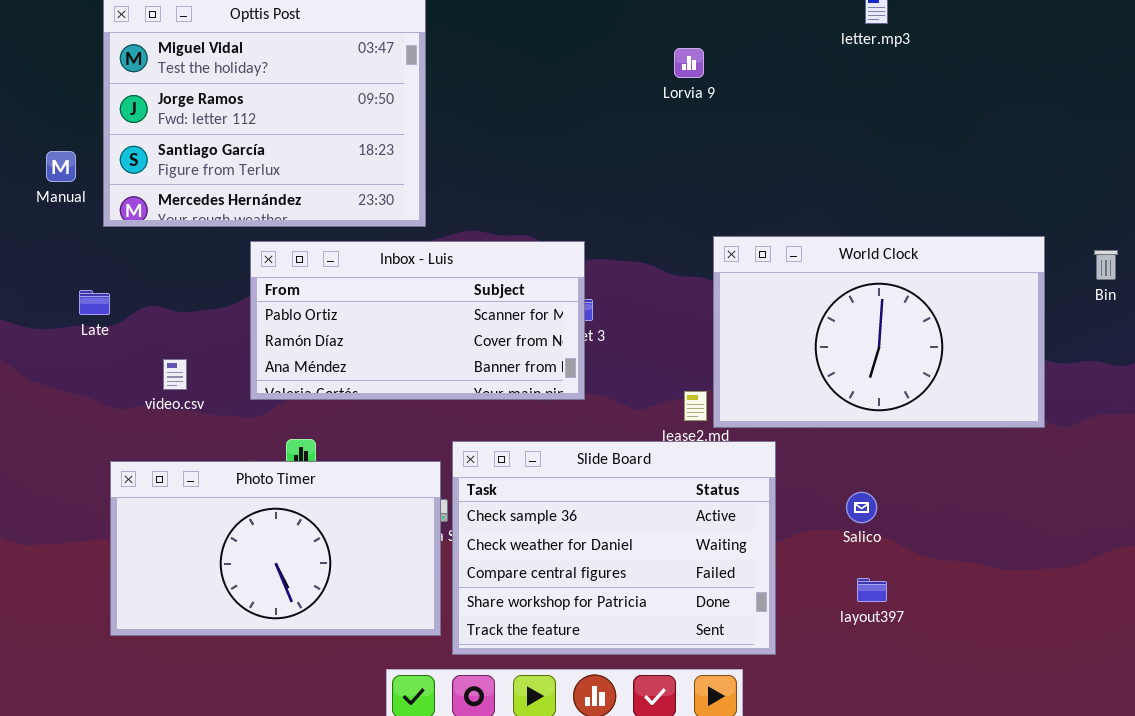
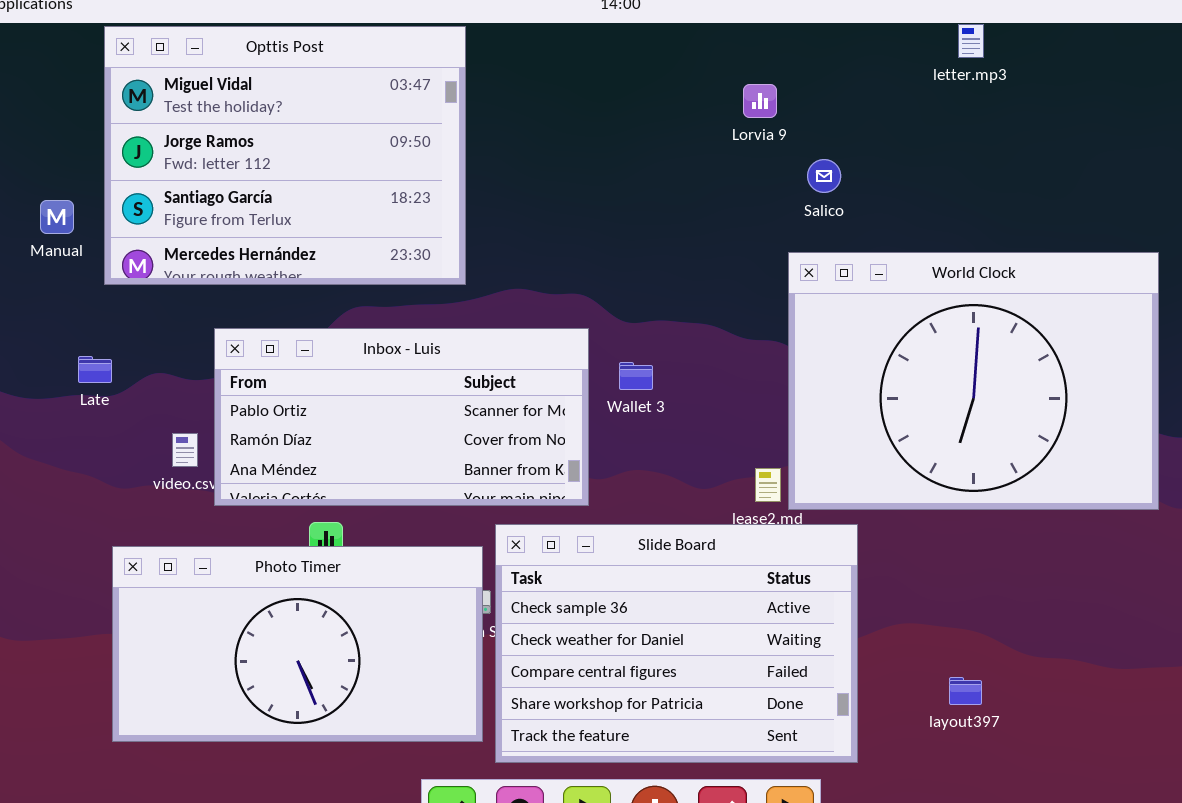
World Clock: [713,236,1045,428] -> [788,252,1159,510], resized
Inbox - Luis: [250,241,585,400] -> [214,328,589,506], moved
Salico: [846,492,877,523] -> [807,159,841,193], moved

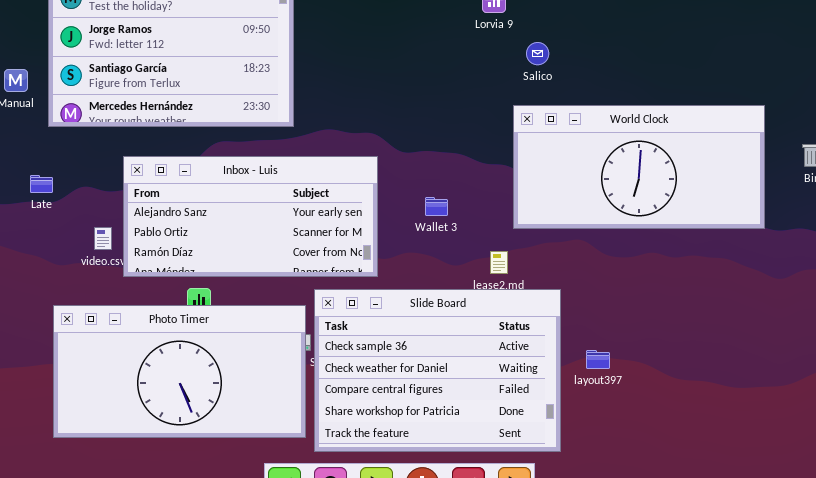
World Clock: [788,252,1159,510] -> [513,105,765,229], resized
Inbox - Luis: [214,328,589,506] -> [123,156,378,277], scrolled up 1 row
Wallet 3: [619,362,653,390] -> [425,197,448,216], moved
layout397: [949,677,982,705] -> [586,350,610,369], moved

